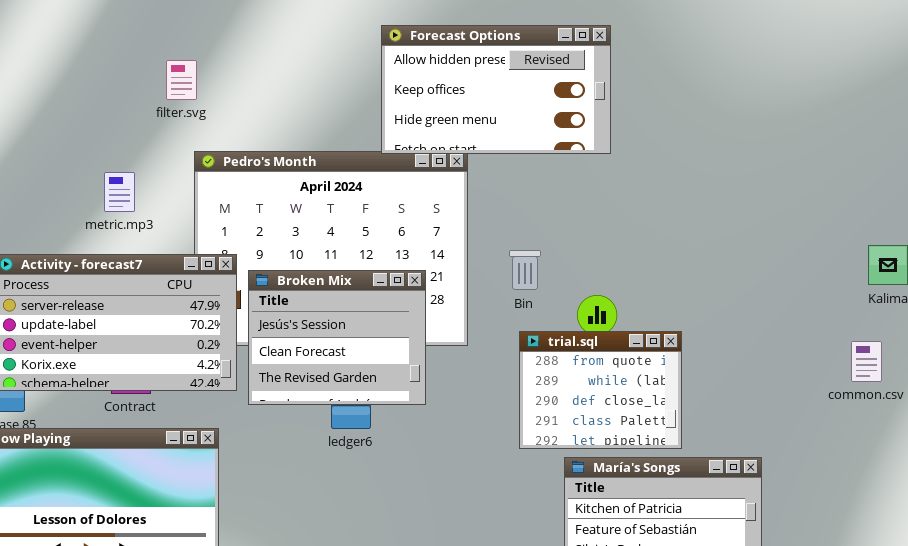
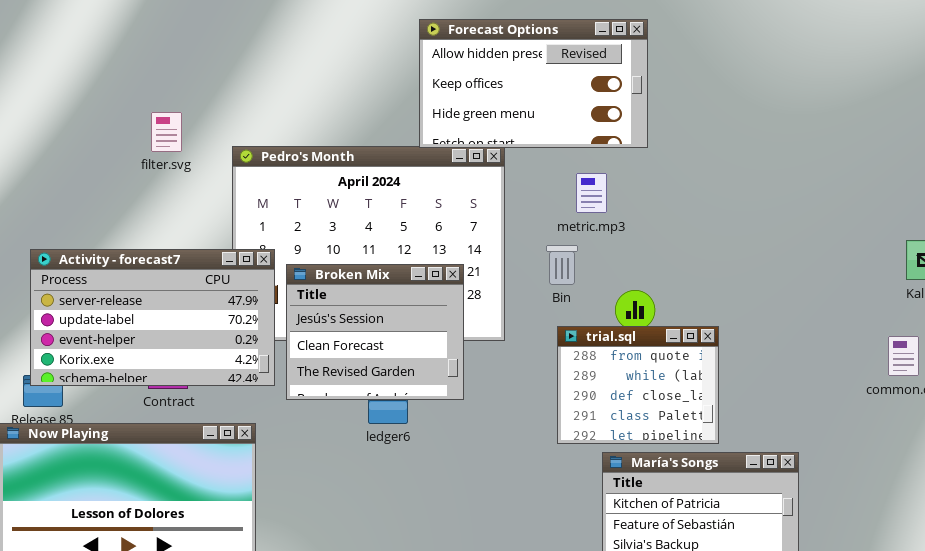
filter.svg: [166,60,197,100] -> [151,112,182,152], moved
metric.mp3: [104,172,135,212] -> [576,173,607,213], moved

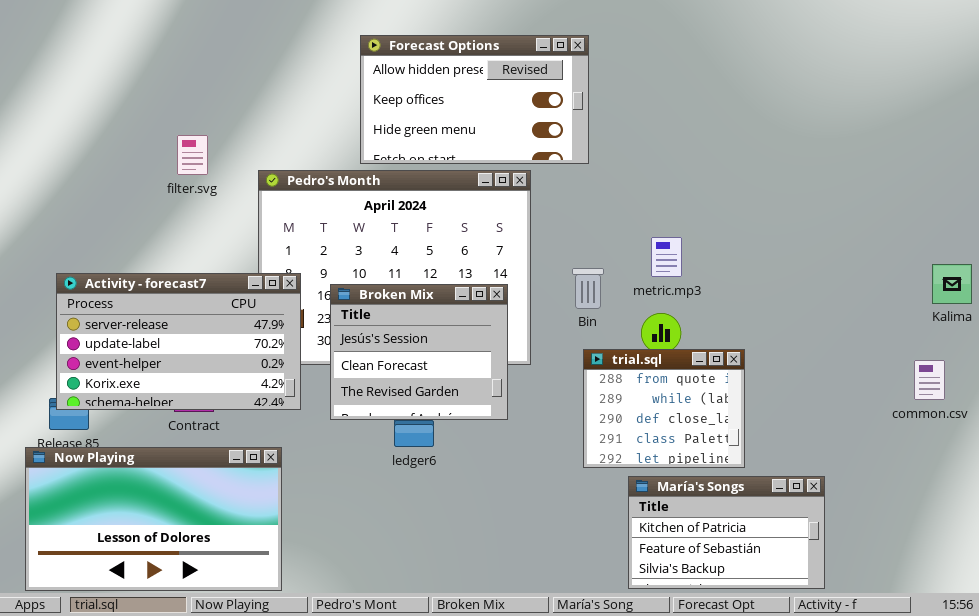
Forecast Options: [419,19,648,148] -> [360,35,589,164], moved
metric.mp3: [576,173,607,213] -> [651,237,682,277], moved
Broken Mix: [286,264,464,400] -> [330,284,508,420], moved

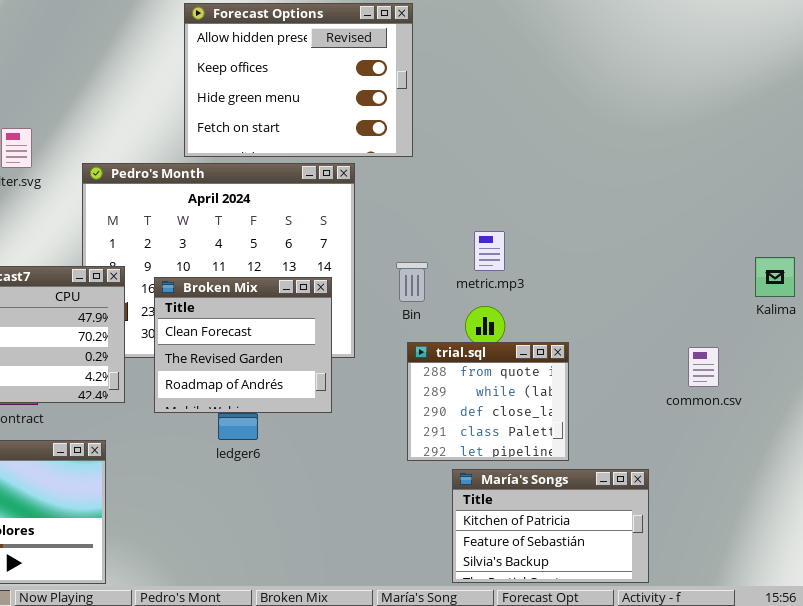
Forecast Options: [360,35,589,164] -> [184,3,413,157], resized
Broken Mix: [330,284,508,420] -> [154,277,332,413], scrolled down 1 row
common.csv: [914,360,945,400] -> [688,347,719,387], moved

